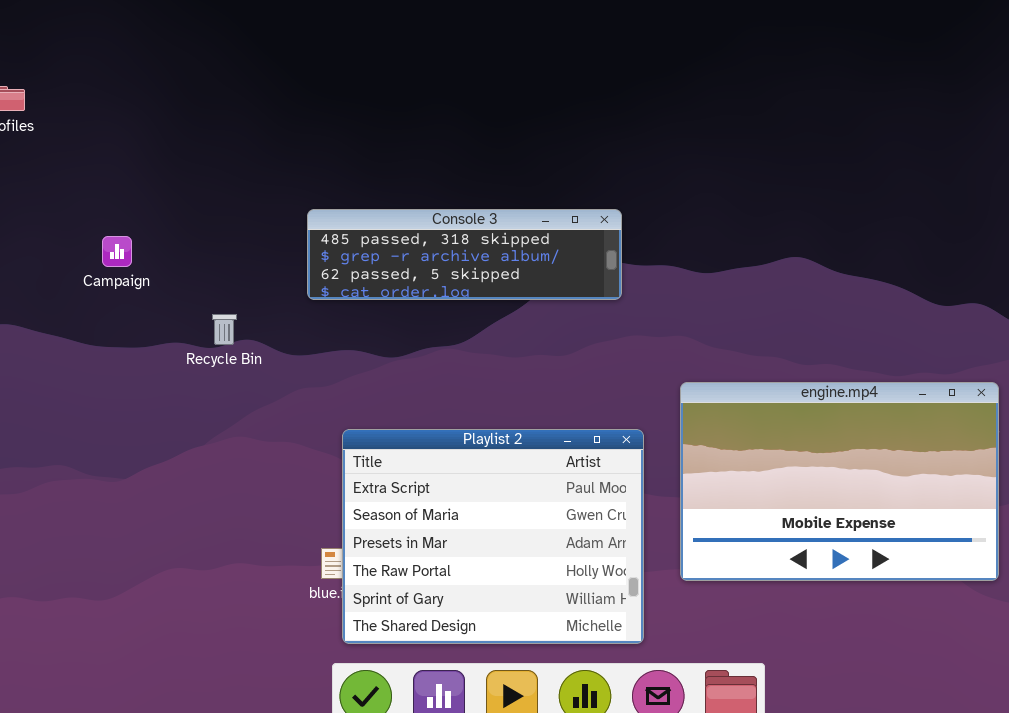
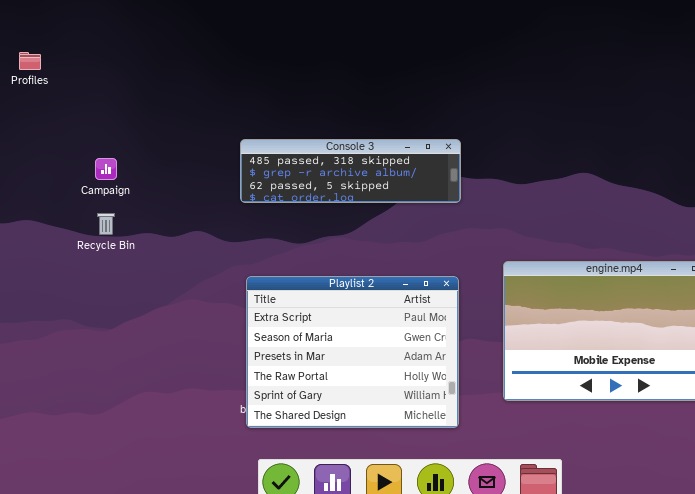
Recycle Bin: [212,314,237,345] -> [97,213,115,235], moved
Playlist 2: [342,429,644,644] -> [246,276,459,428], moved

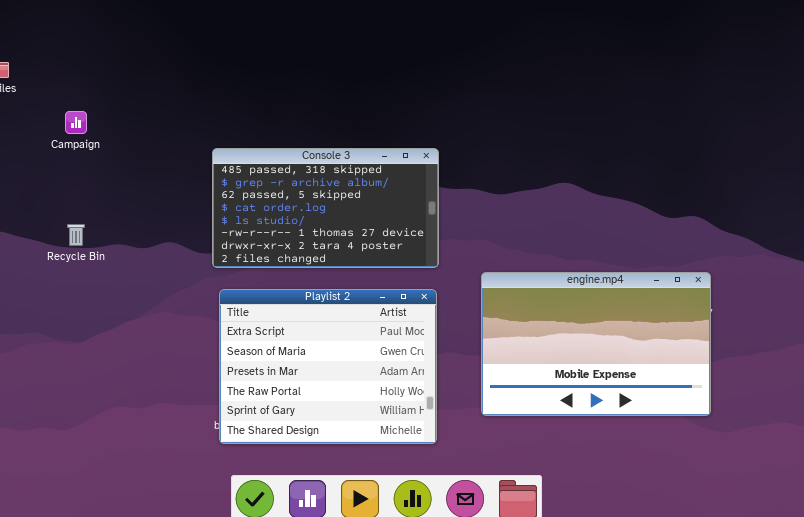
Console 3: [240,139,461,203] -> [212,148,439,268], resized
Campaign: [95,158,117,180] -> [65,111,87,134], moved

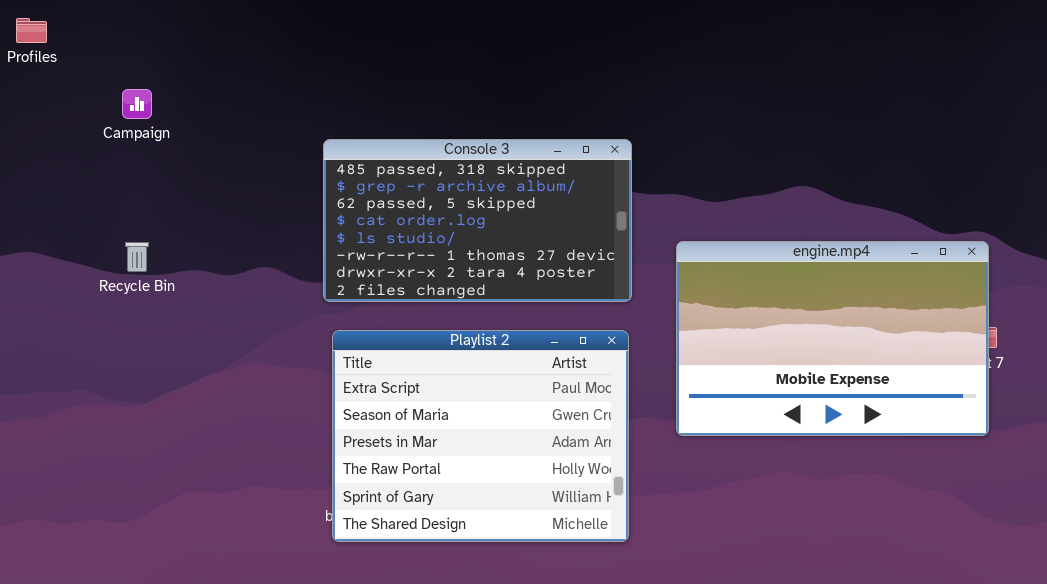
engine.mp4: [481,272,711,416] -> [676,241,989,436], moved

